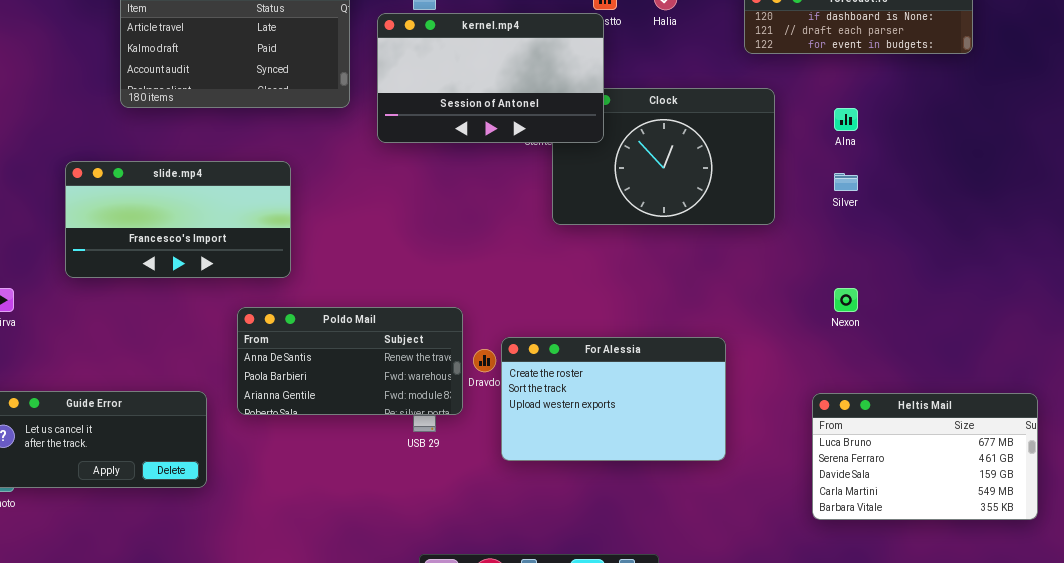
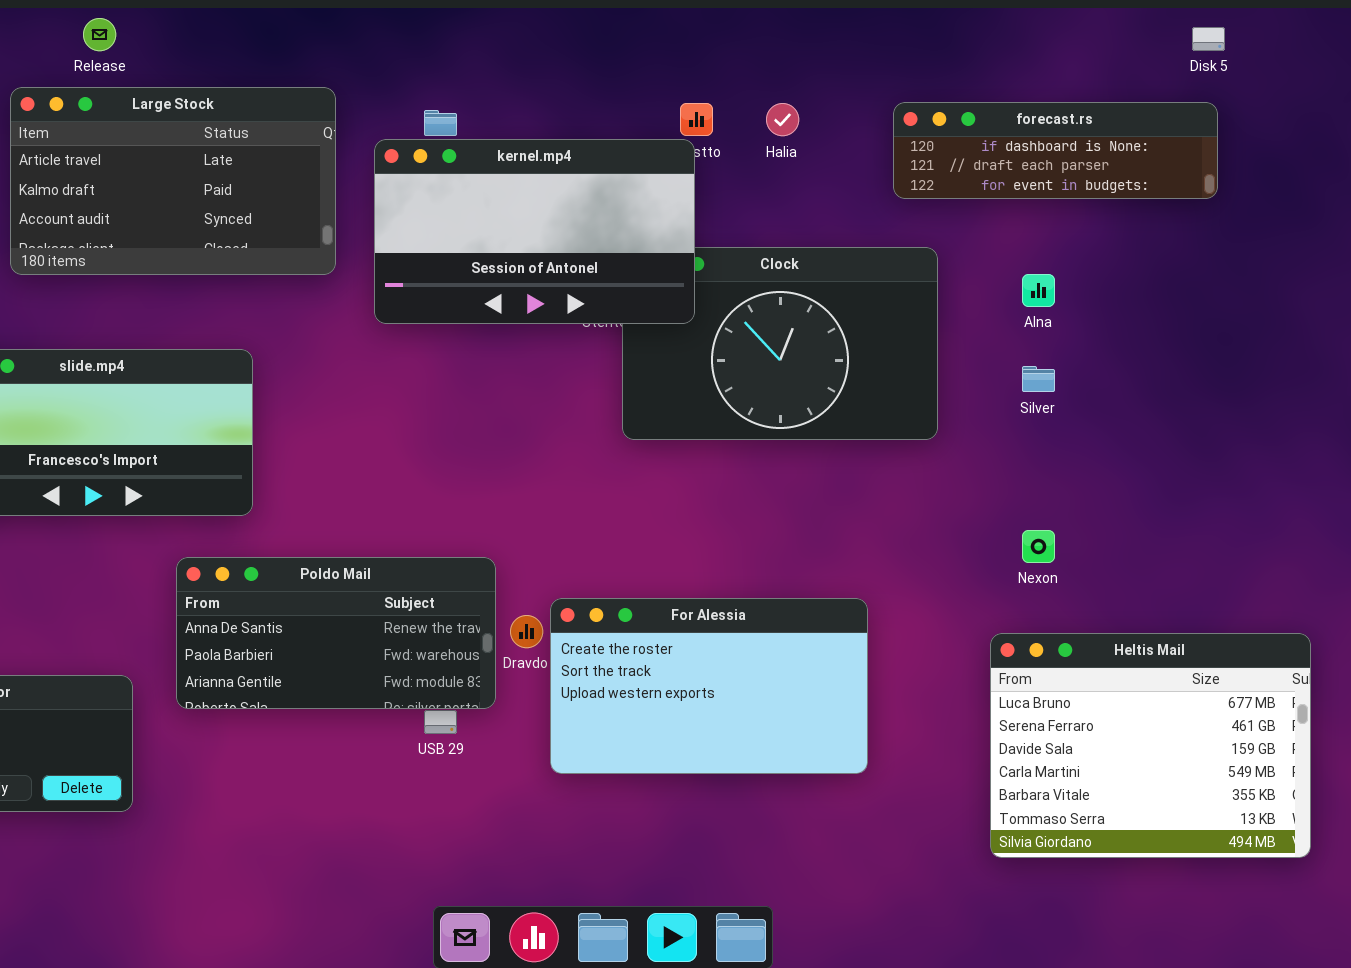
Heltis Mail: [812,393,1038,520] -> [990,633,1311,858], resized

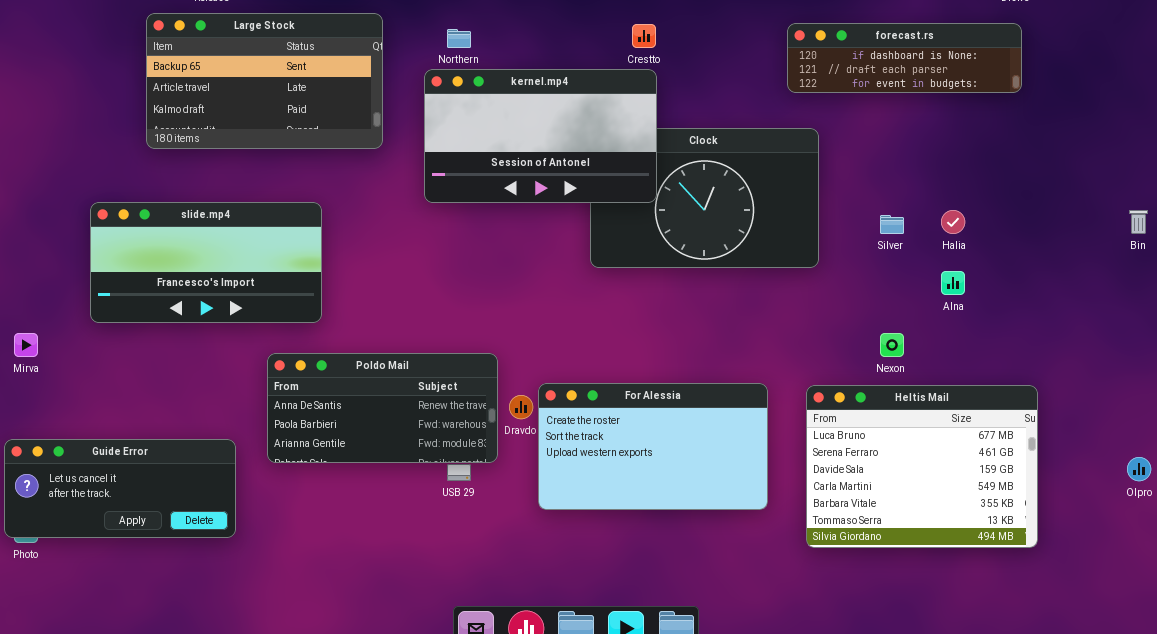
Large Stock: [10,87,336,275] -> [146,13,383,149], scrolled up 1 row
Halia: [766,103,799,136] -> [941,210,965,234], moved
kernel.mp4: [374,139,695,324] -> [424,69,657,203], moved
Alna: [1022,274,1055,307] -> [941,271,965,295], moved
Heltis Mail: [990,633,1311,858] -> [806,385,1038,548], moved

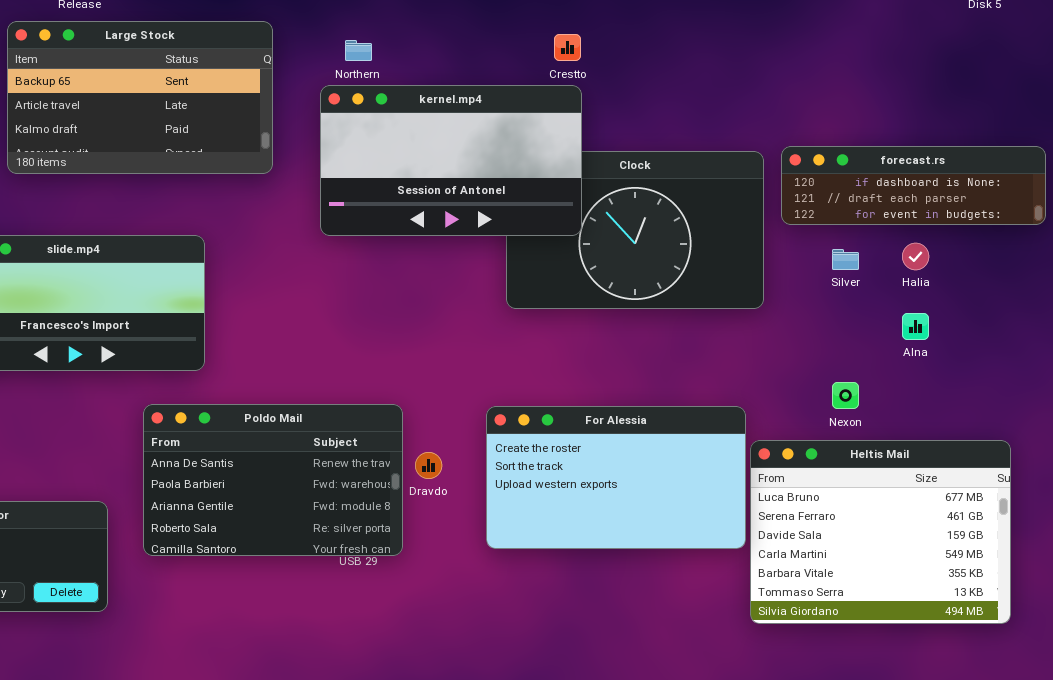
forecast.rs: [787,23,1022,93] -> [781,146,1046,225], moved
Poldo Mail: [267,353,498,463] -> [143,404,403,556], resized
For Alessia: [538,383,768,510] -> [486,406,746,549], moved

